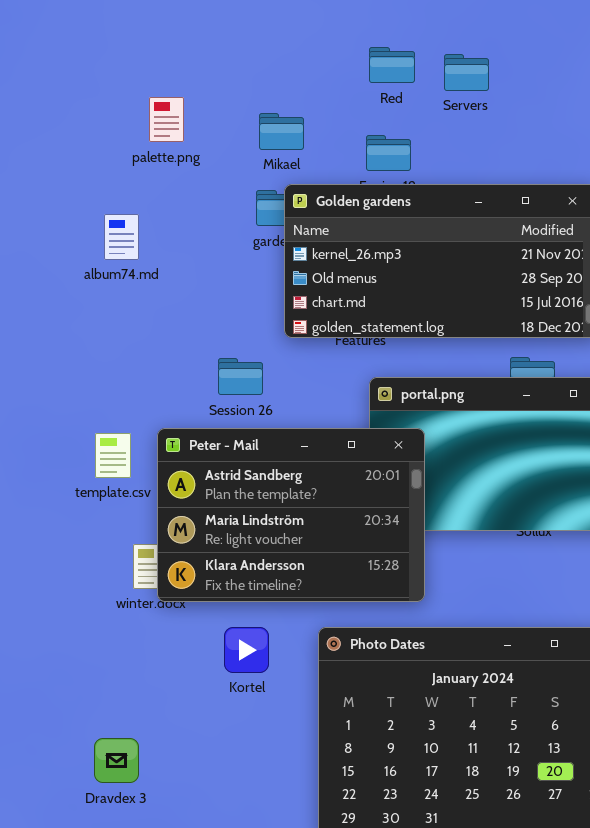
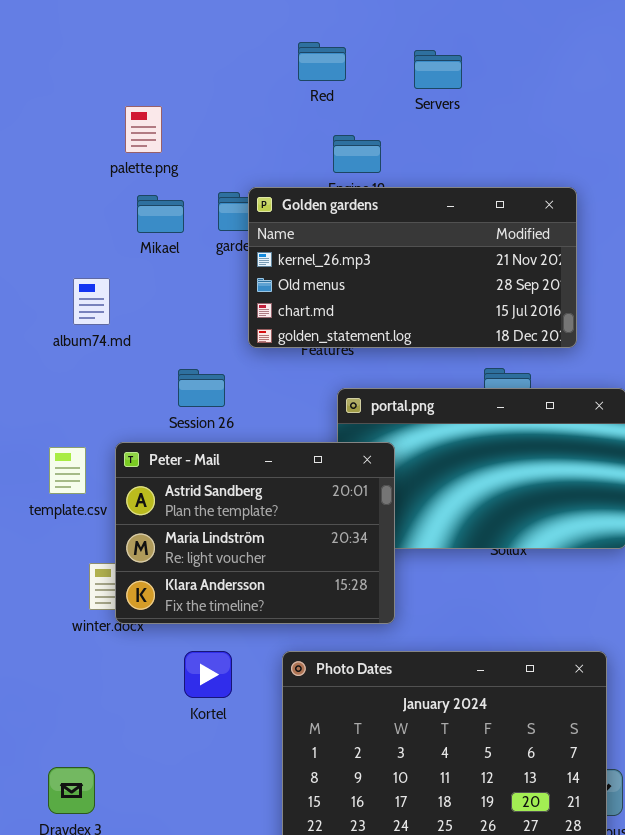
Red: [369,47,415,83] -> [298,42,346,81], moved
palette.png: [149,97,184,142] -> [125,106,162,153], moved
Mikael: [259,113,304,150] -> [137,195,184,233], moved
album74.md: [104,214,139,260] -> [73,278,110,325], moved

